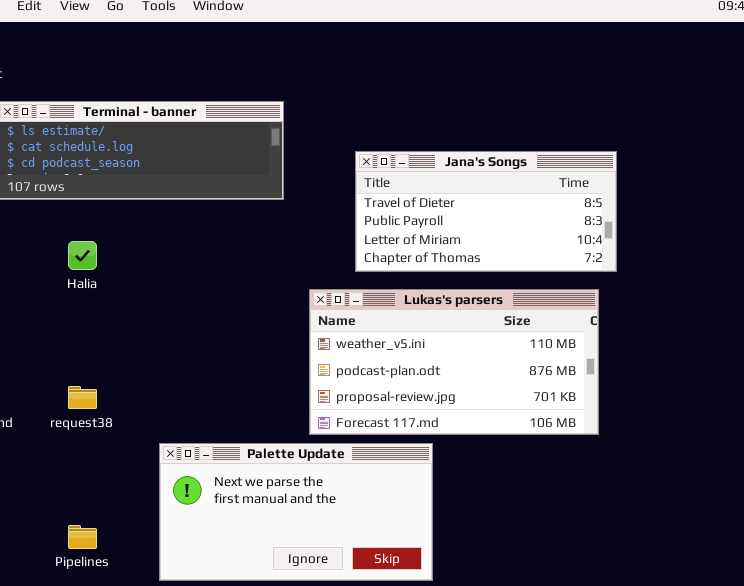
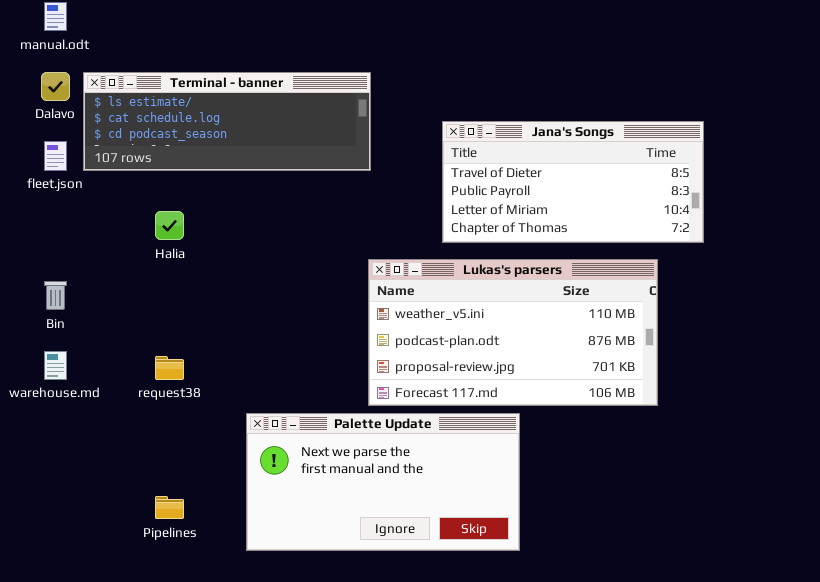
Lukas's parsers: [309,289,599,435] -> [368,259,658,406], moved

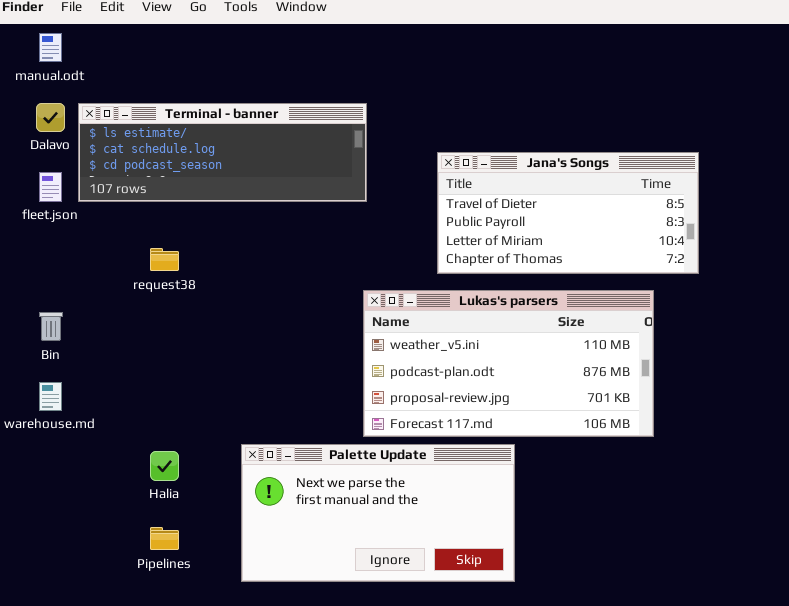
Halia: [155,211,184,240] -> [150,451,179,481], moved
request38: [155,356,184,380] -> [150,248,179,271], moved

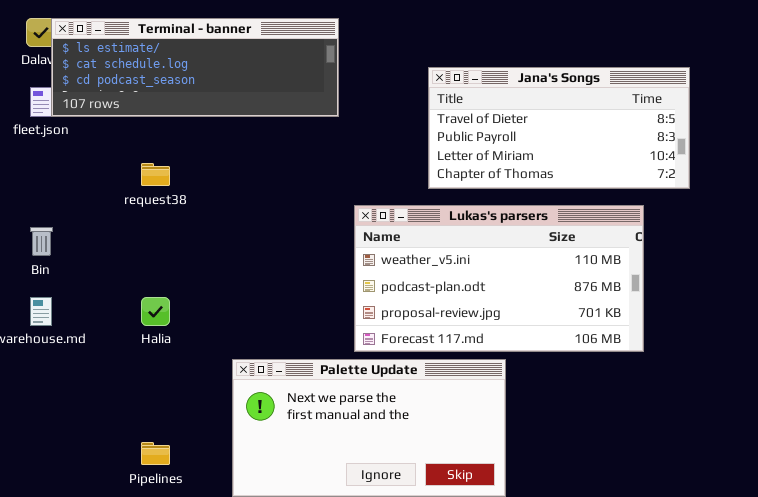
Terminal - banner: [78,103,367,202] -> [51,18,339,117], moved
Halia: [150,451,179,481] -> [141,297,170,326], moved

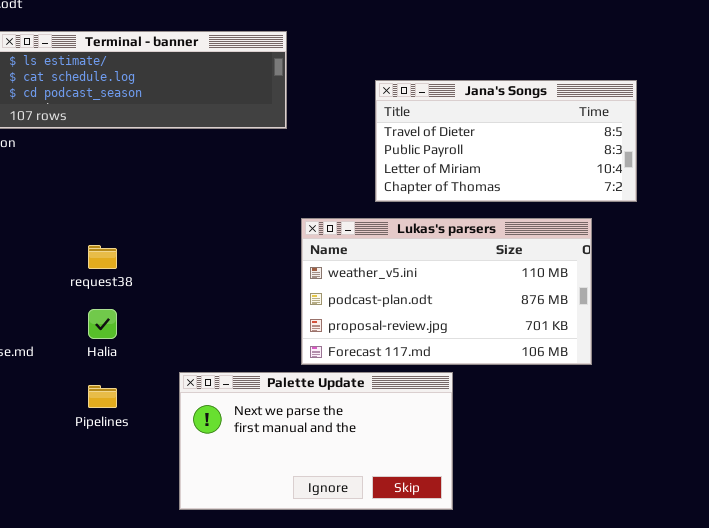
request38: [141,163,170,186] -> [88,245,117,269], moved
Pipelines: [141,442,170,465] -> [88,385,117,408], moved

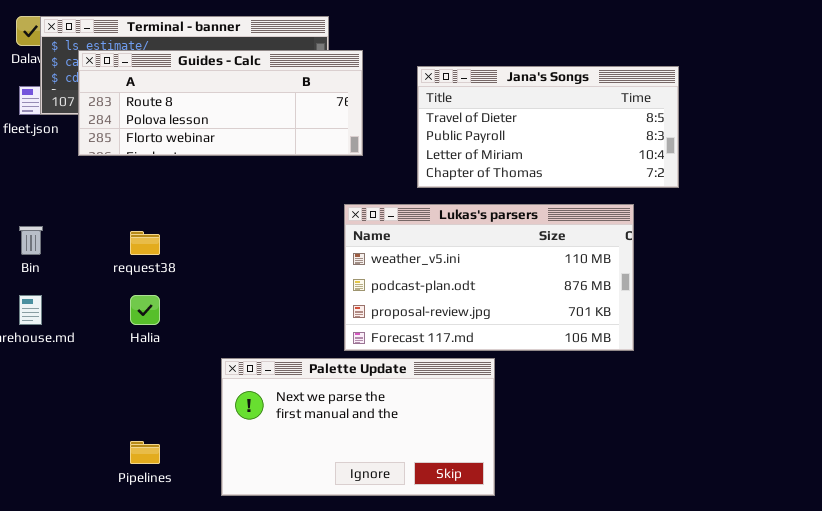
Guides - Calc: none -> [78,50,363,156], opened
Pipelines: [88,385,117,408] -> [130,441,160,464], moved

